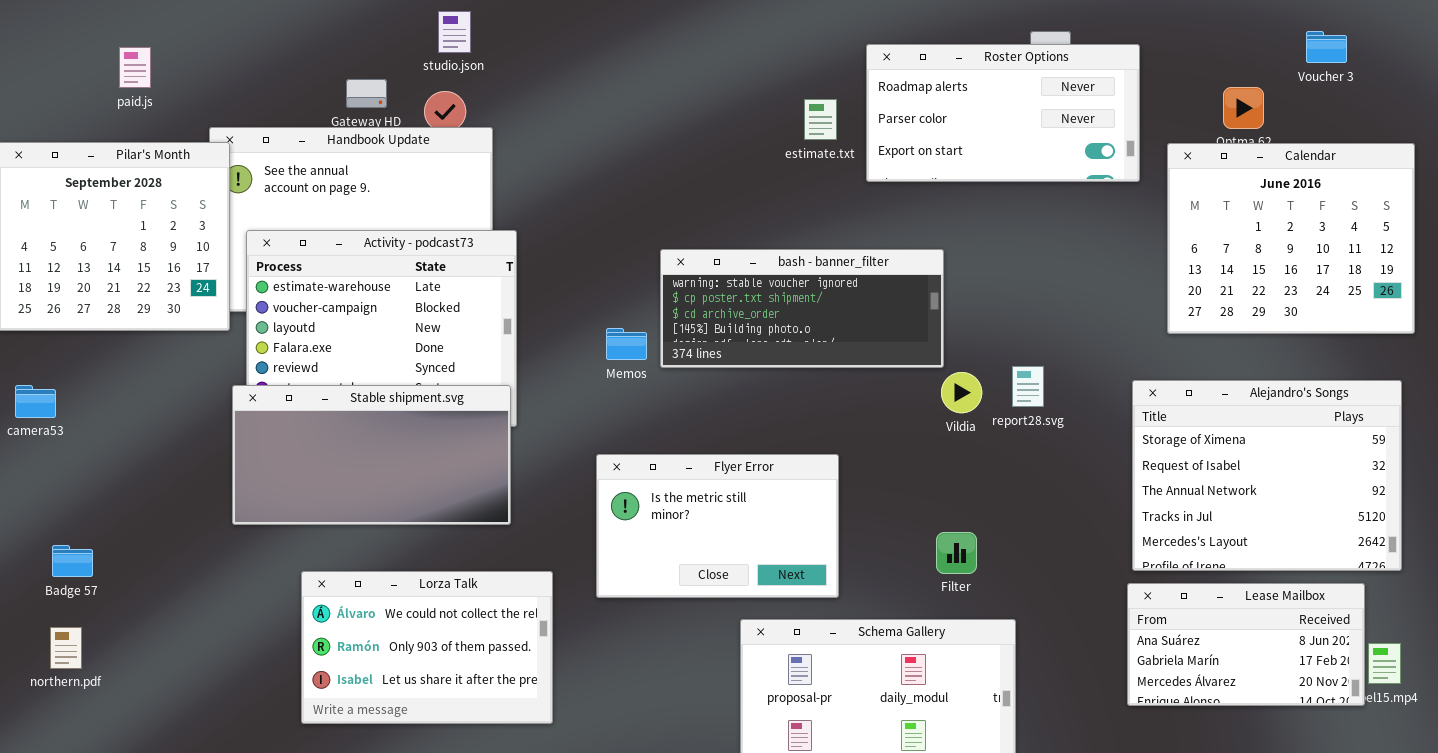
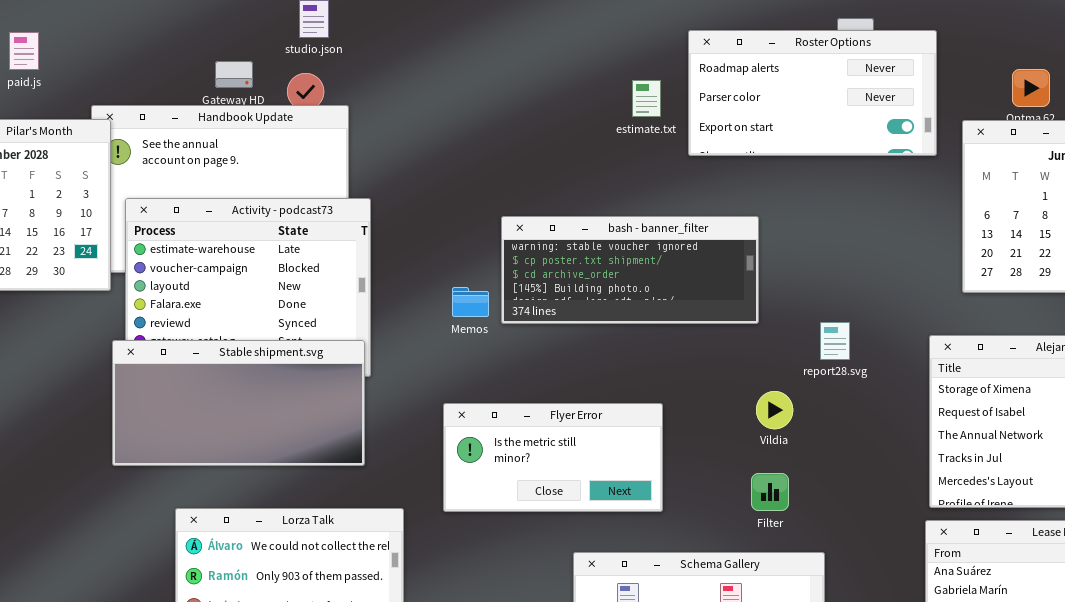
Vildia: [941,372,982,413] -> [756,391,793,429], moved
Flyer Error: [596,454,839,598] -> [443,403,663,512], resized

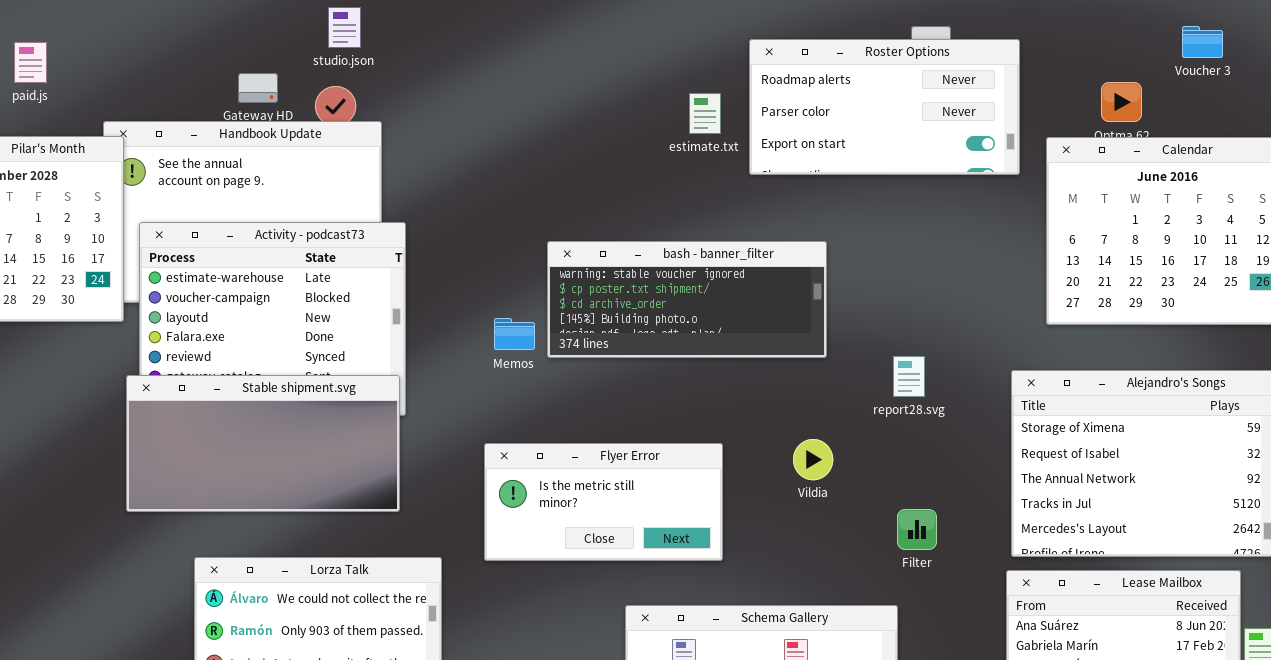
Vildia: [756,391,793,429] -> [793,439,833,480], moved
Filter: [751,473,789,511] -> [897,509,937,550], moved

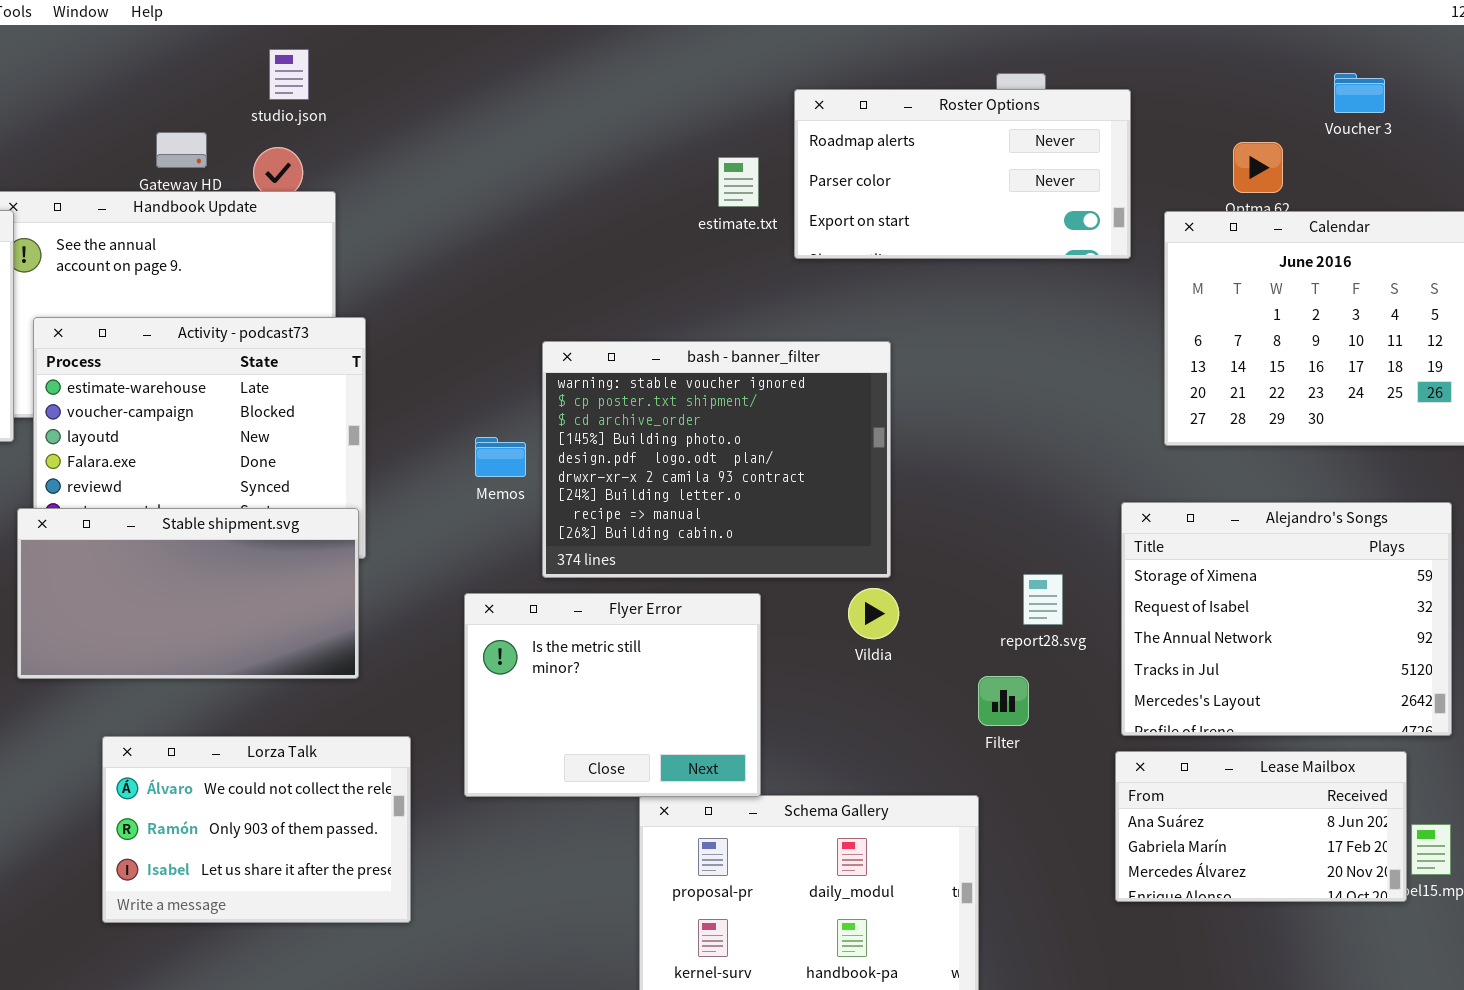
bash - banner_filter: [547,241,827,358] -> [542,341,891,578], resized
report28.svg: [893,356,925,397] -> [1023,574,1063,625], moved
Flyer Error: [484,443,723,561] -> [464,593,761,797], resized

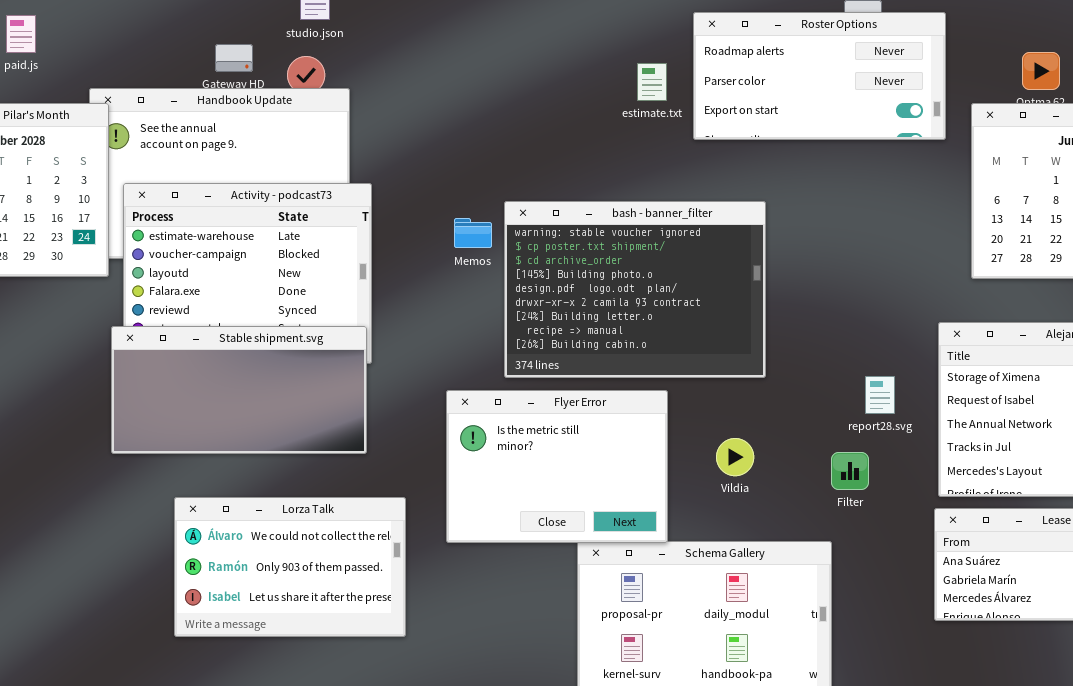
Memos: [475,437,526,477] -> [454,218,492,248], moved
Vildia: [848,588,899,639] -> [716,438,754,476], moved

